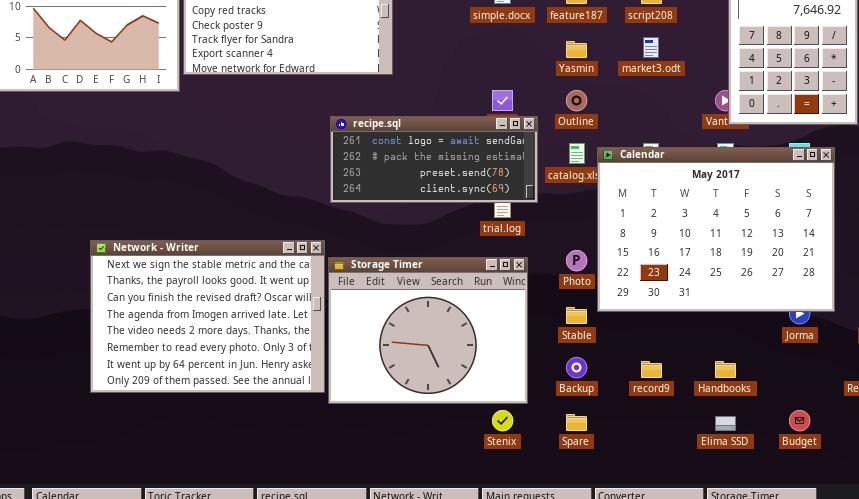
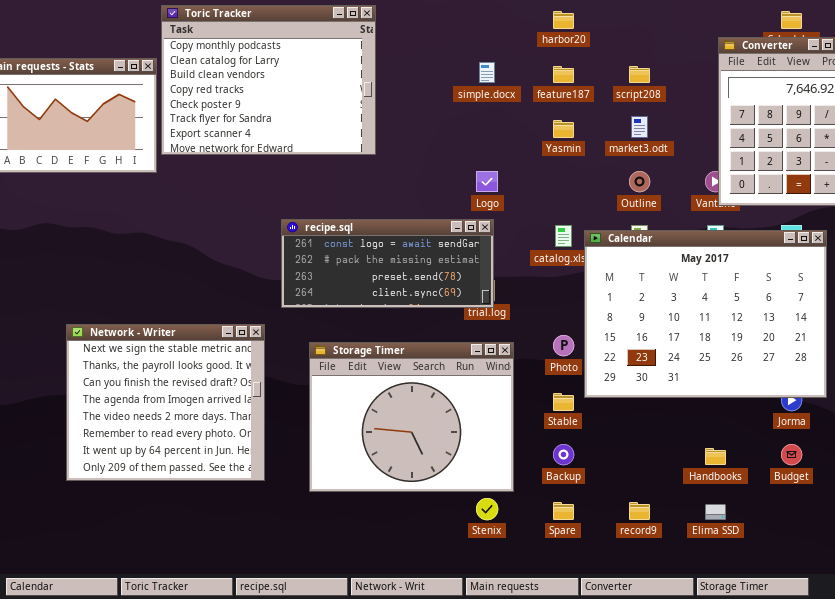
Outline: [566,90,587,111] -> [629,171,650,192], moved
recipe.sql: [330,116,538,203] -> [281,219,494,308], moved
Network - Writer: [90,240,325,393] -> [66,324,265,481], resized
record9: [641,361,662,378] -> [629,502,650,520], moved
Budget: [789,410,810,431] -> [781,444,802,465], moved

